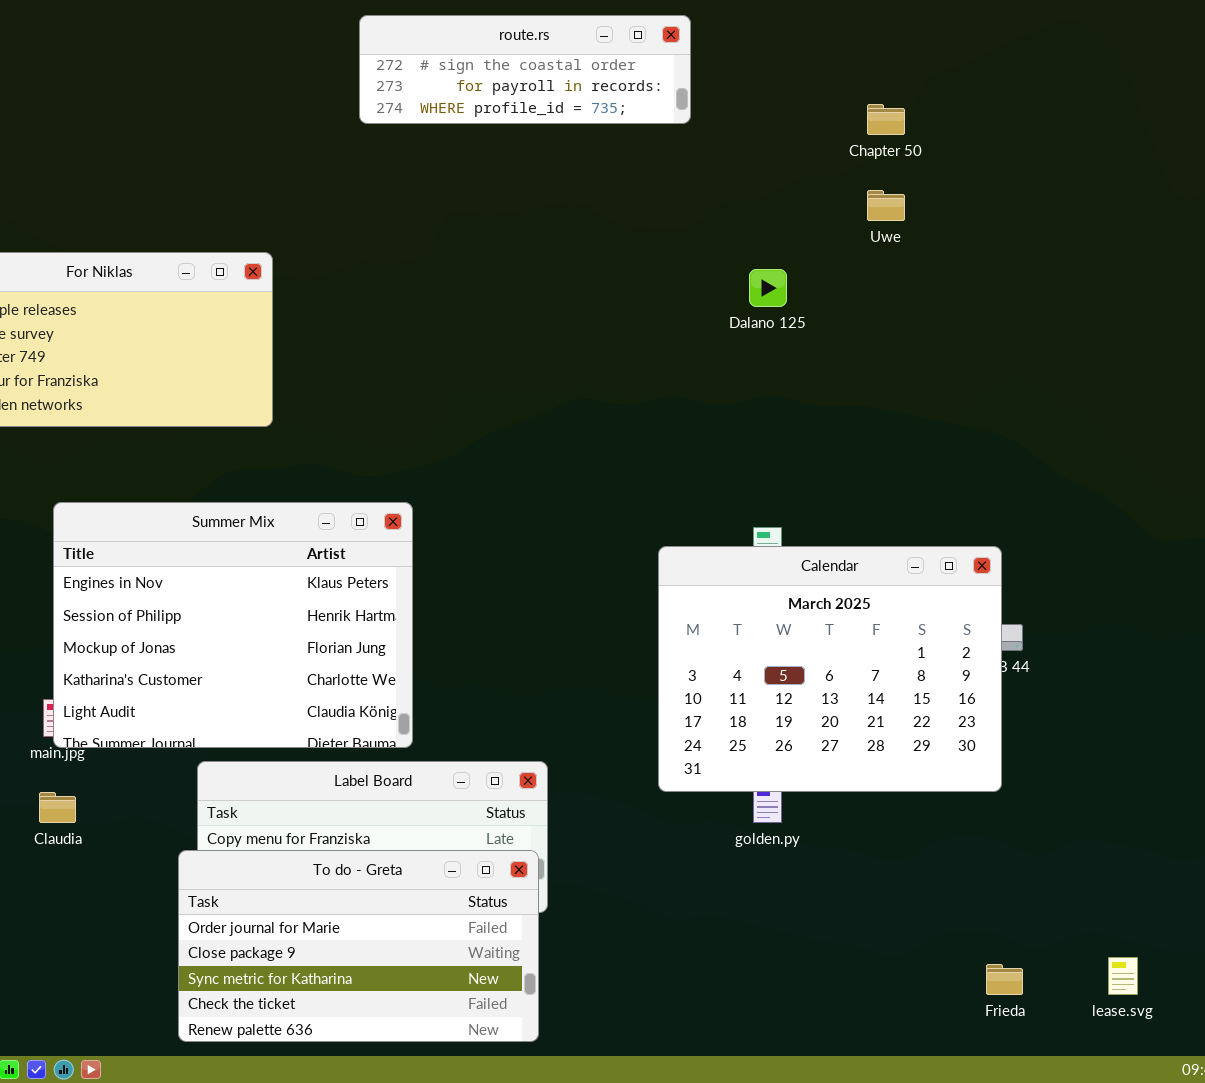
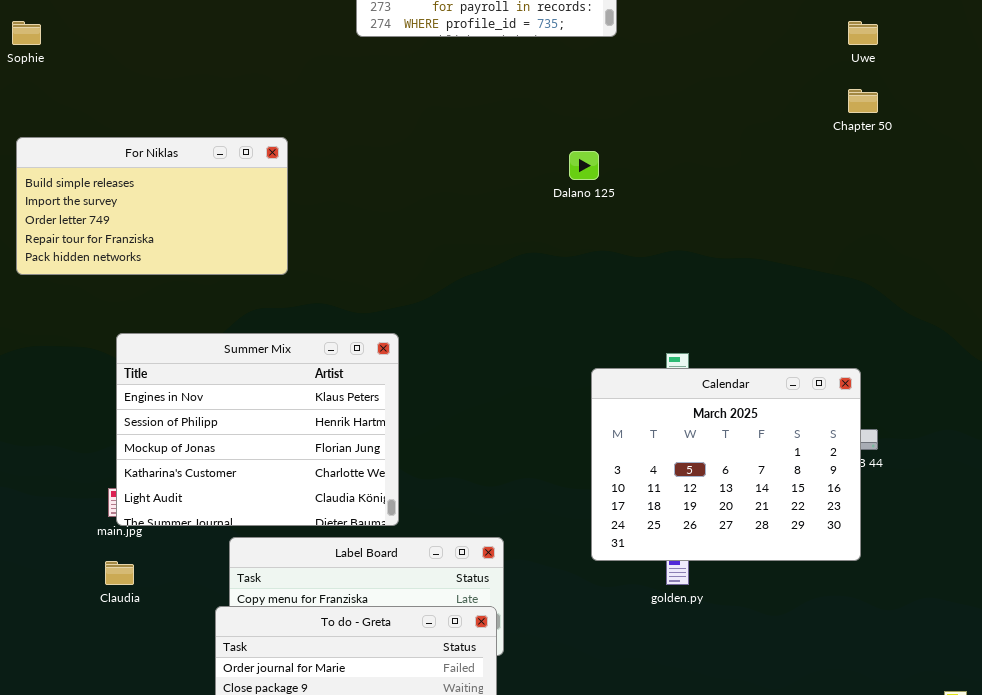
Chapter 50: [867,104,905,135] -> [848,89,878,113], moved
Uwe: [867,190,905,221] -> [848,21,878,45], moved
Dalano 125: [749,269,787,307] -> [569,151,599,180], moved

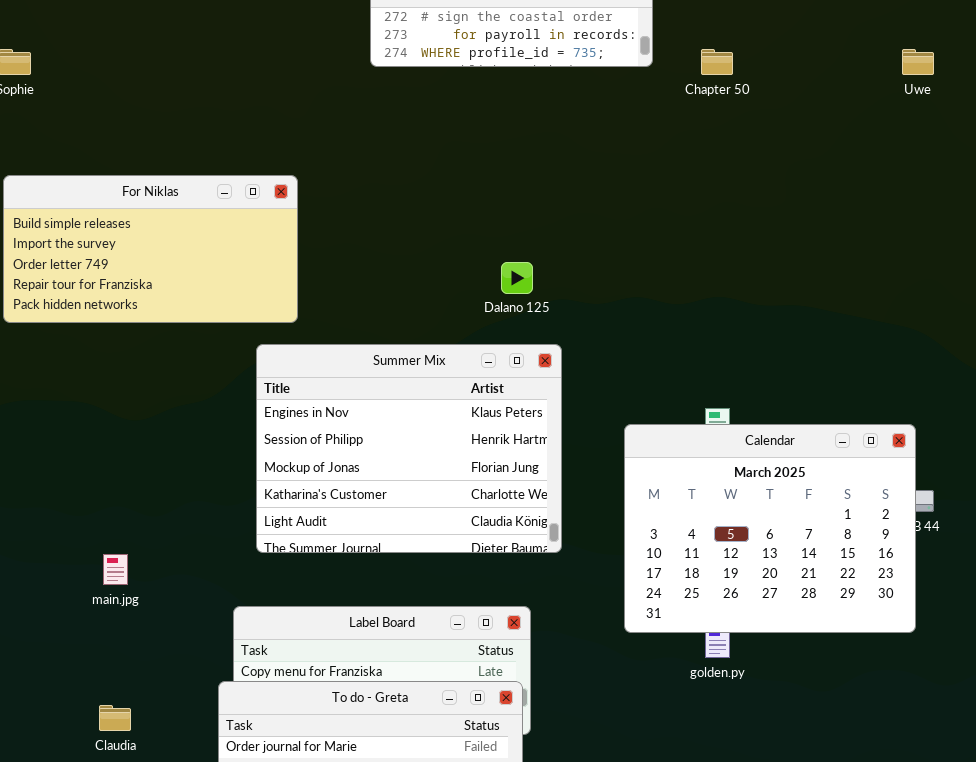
Chapter 50: [848,89,878,113] -> [701,49,733,75], moved
Dalano 125: [569,151,599,180] -> [501,262,533,294], moved
Summer Mix: [116,333,399,526] -> [256,344,562,553], moved
Claudia: [105,561,134,585] -> [99,705,131,731], moved

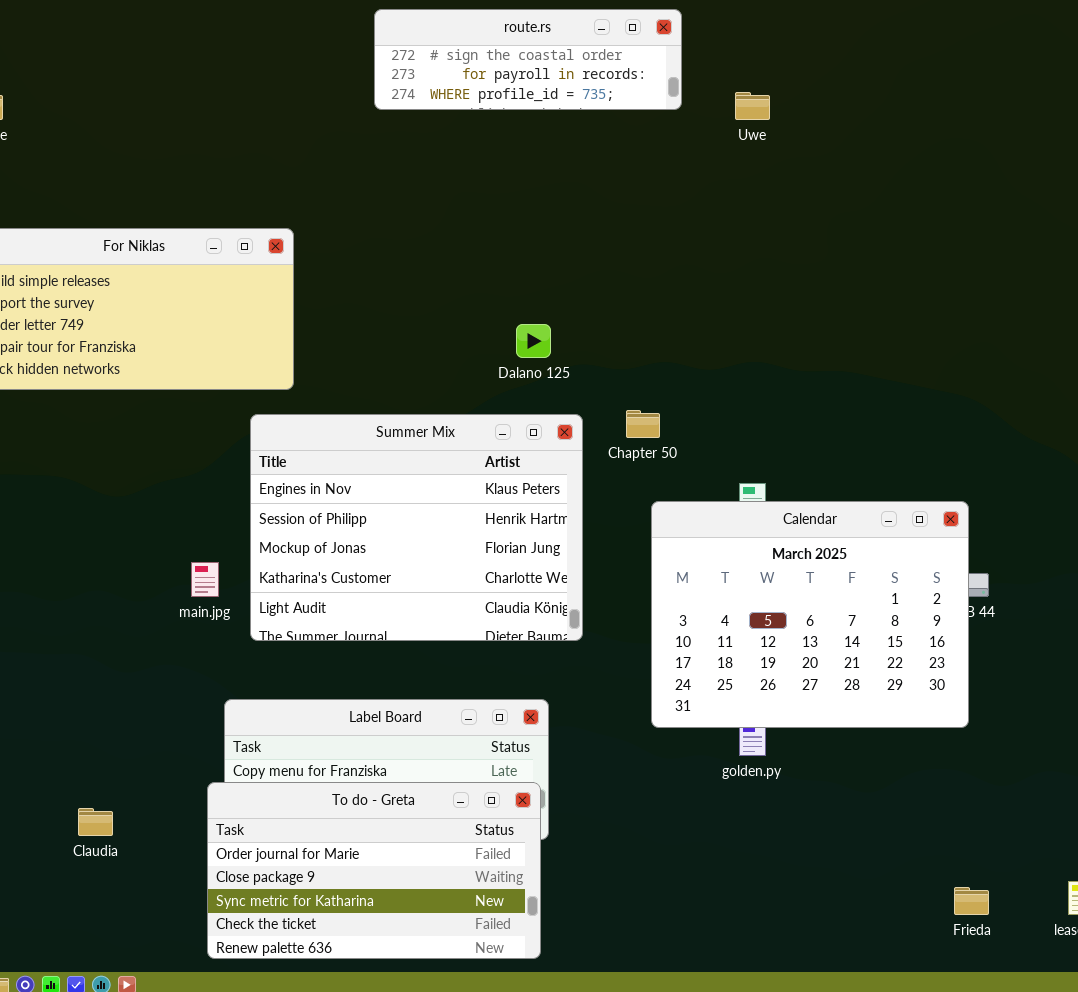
Chapter 50: [701,49,733,75] -> [626,410,660,438], moved
Uwe: [902,49,934,75] -> [735,92,770,120], moved
main.jpg: [103,554,128,585] -> [191,562,219,597], moved

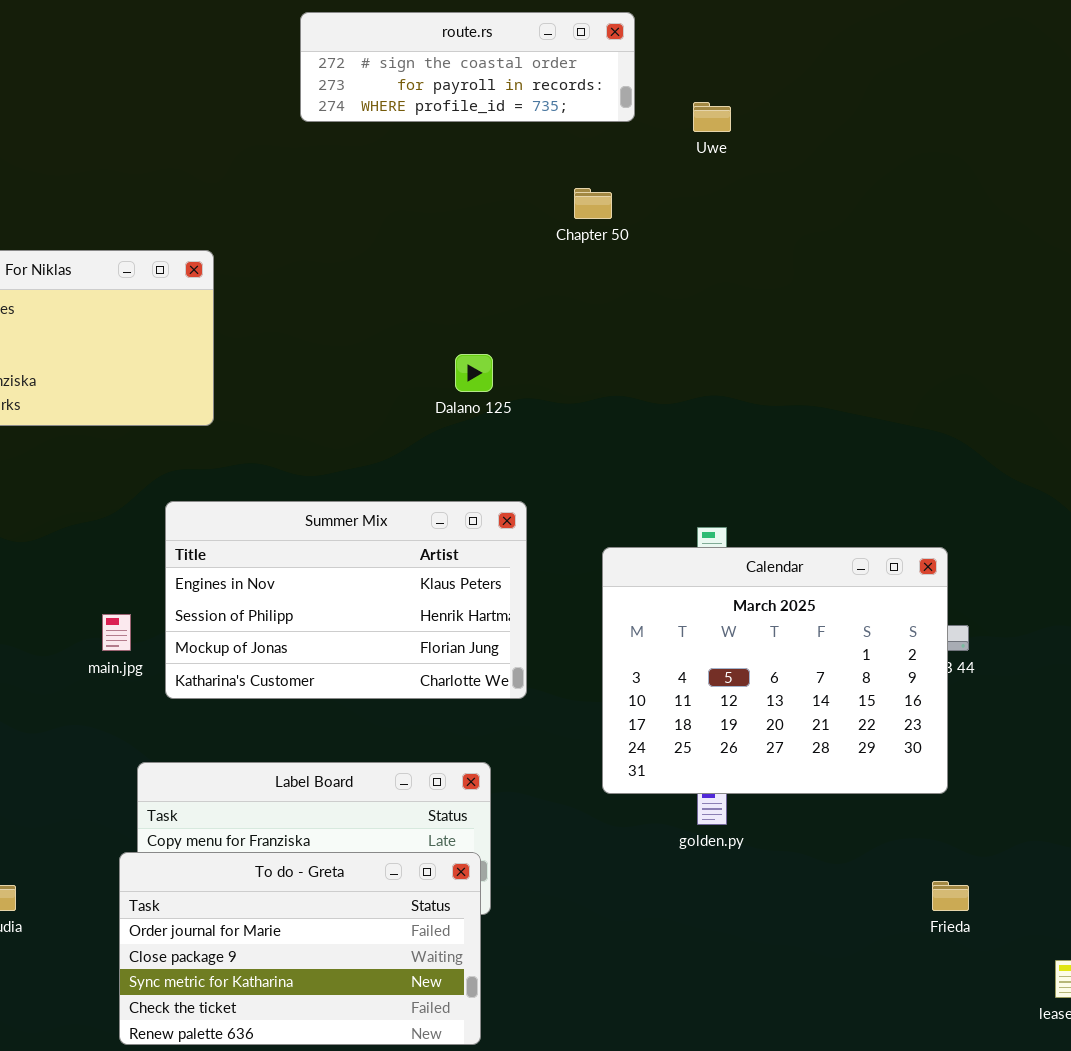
Chapter 50: [626,410,660,438] -> [574,188,612,219], moved
Summer Mix: [250,414,583,641] -> [165,501,527,699], resized
Frieda: [954,887,989,915] -> [932,881,969,911], moved

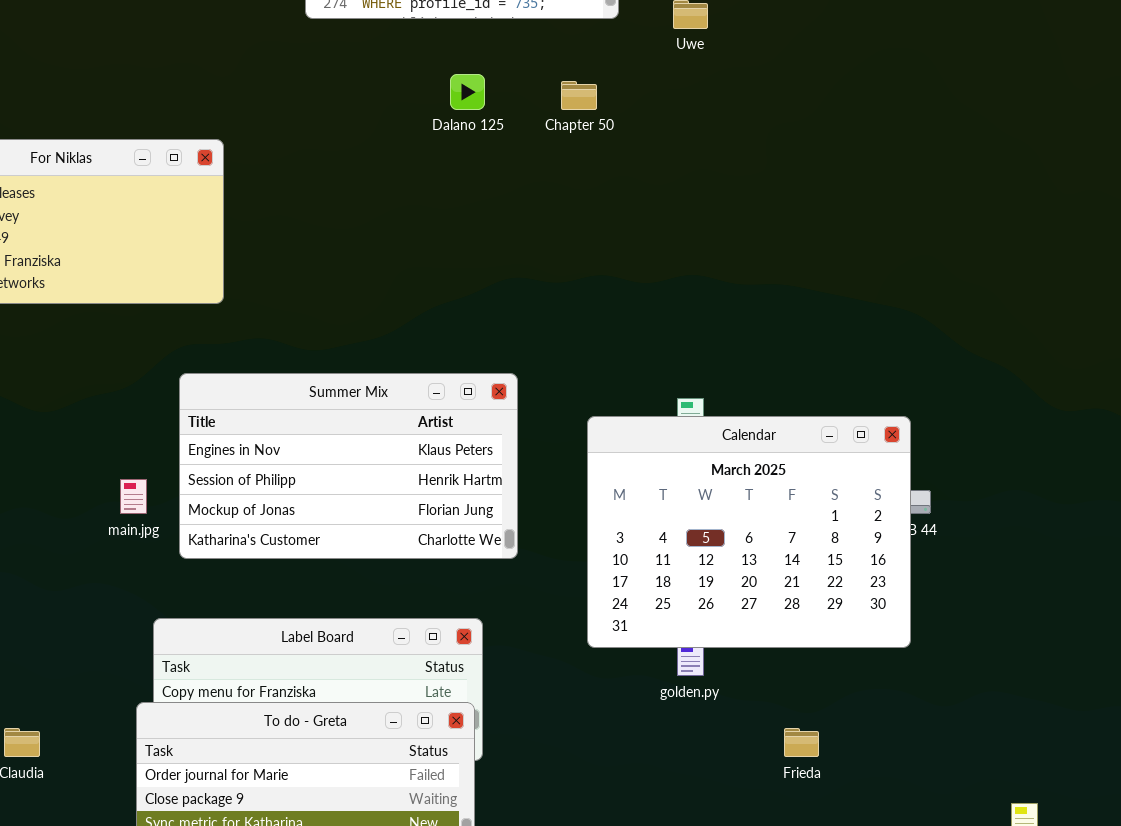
Dalano 125: [455,354,493,392] -> [450,74,485,110], moved
Frieda: [932,881,969,911] -> [784,728,819,757], moved

